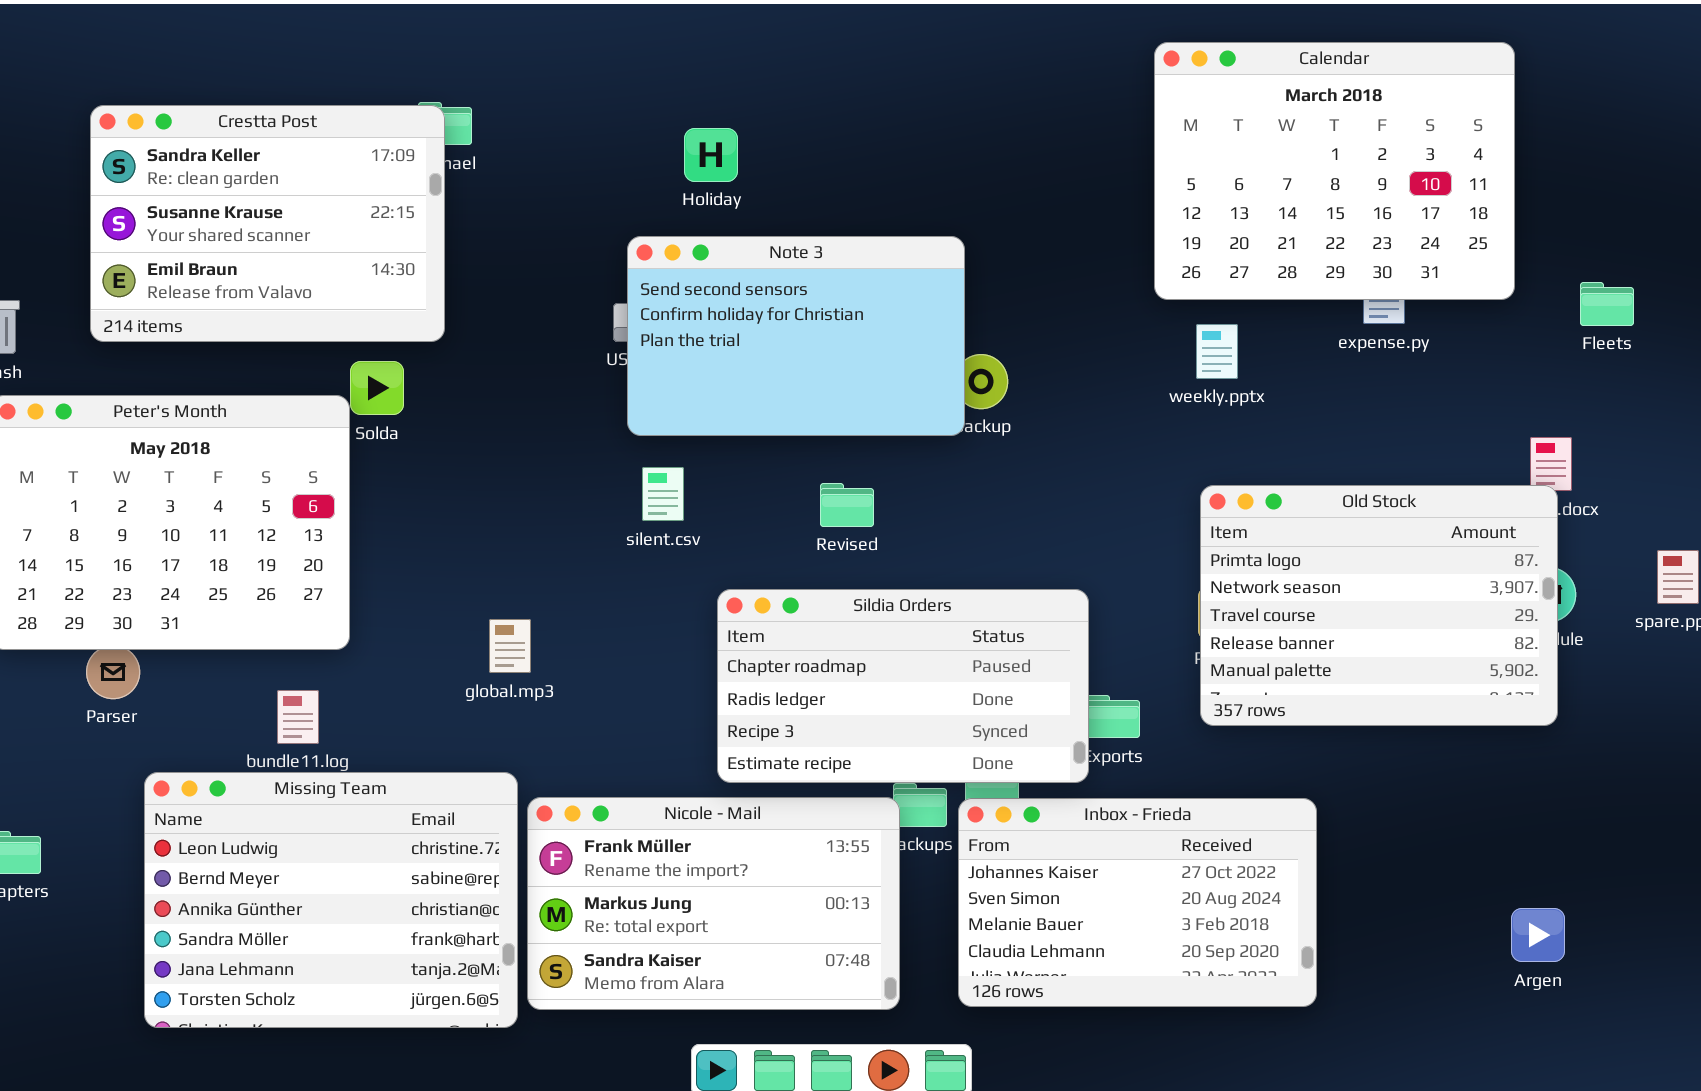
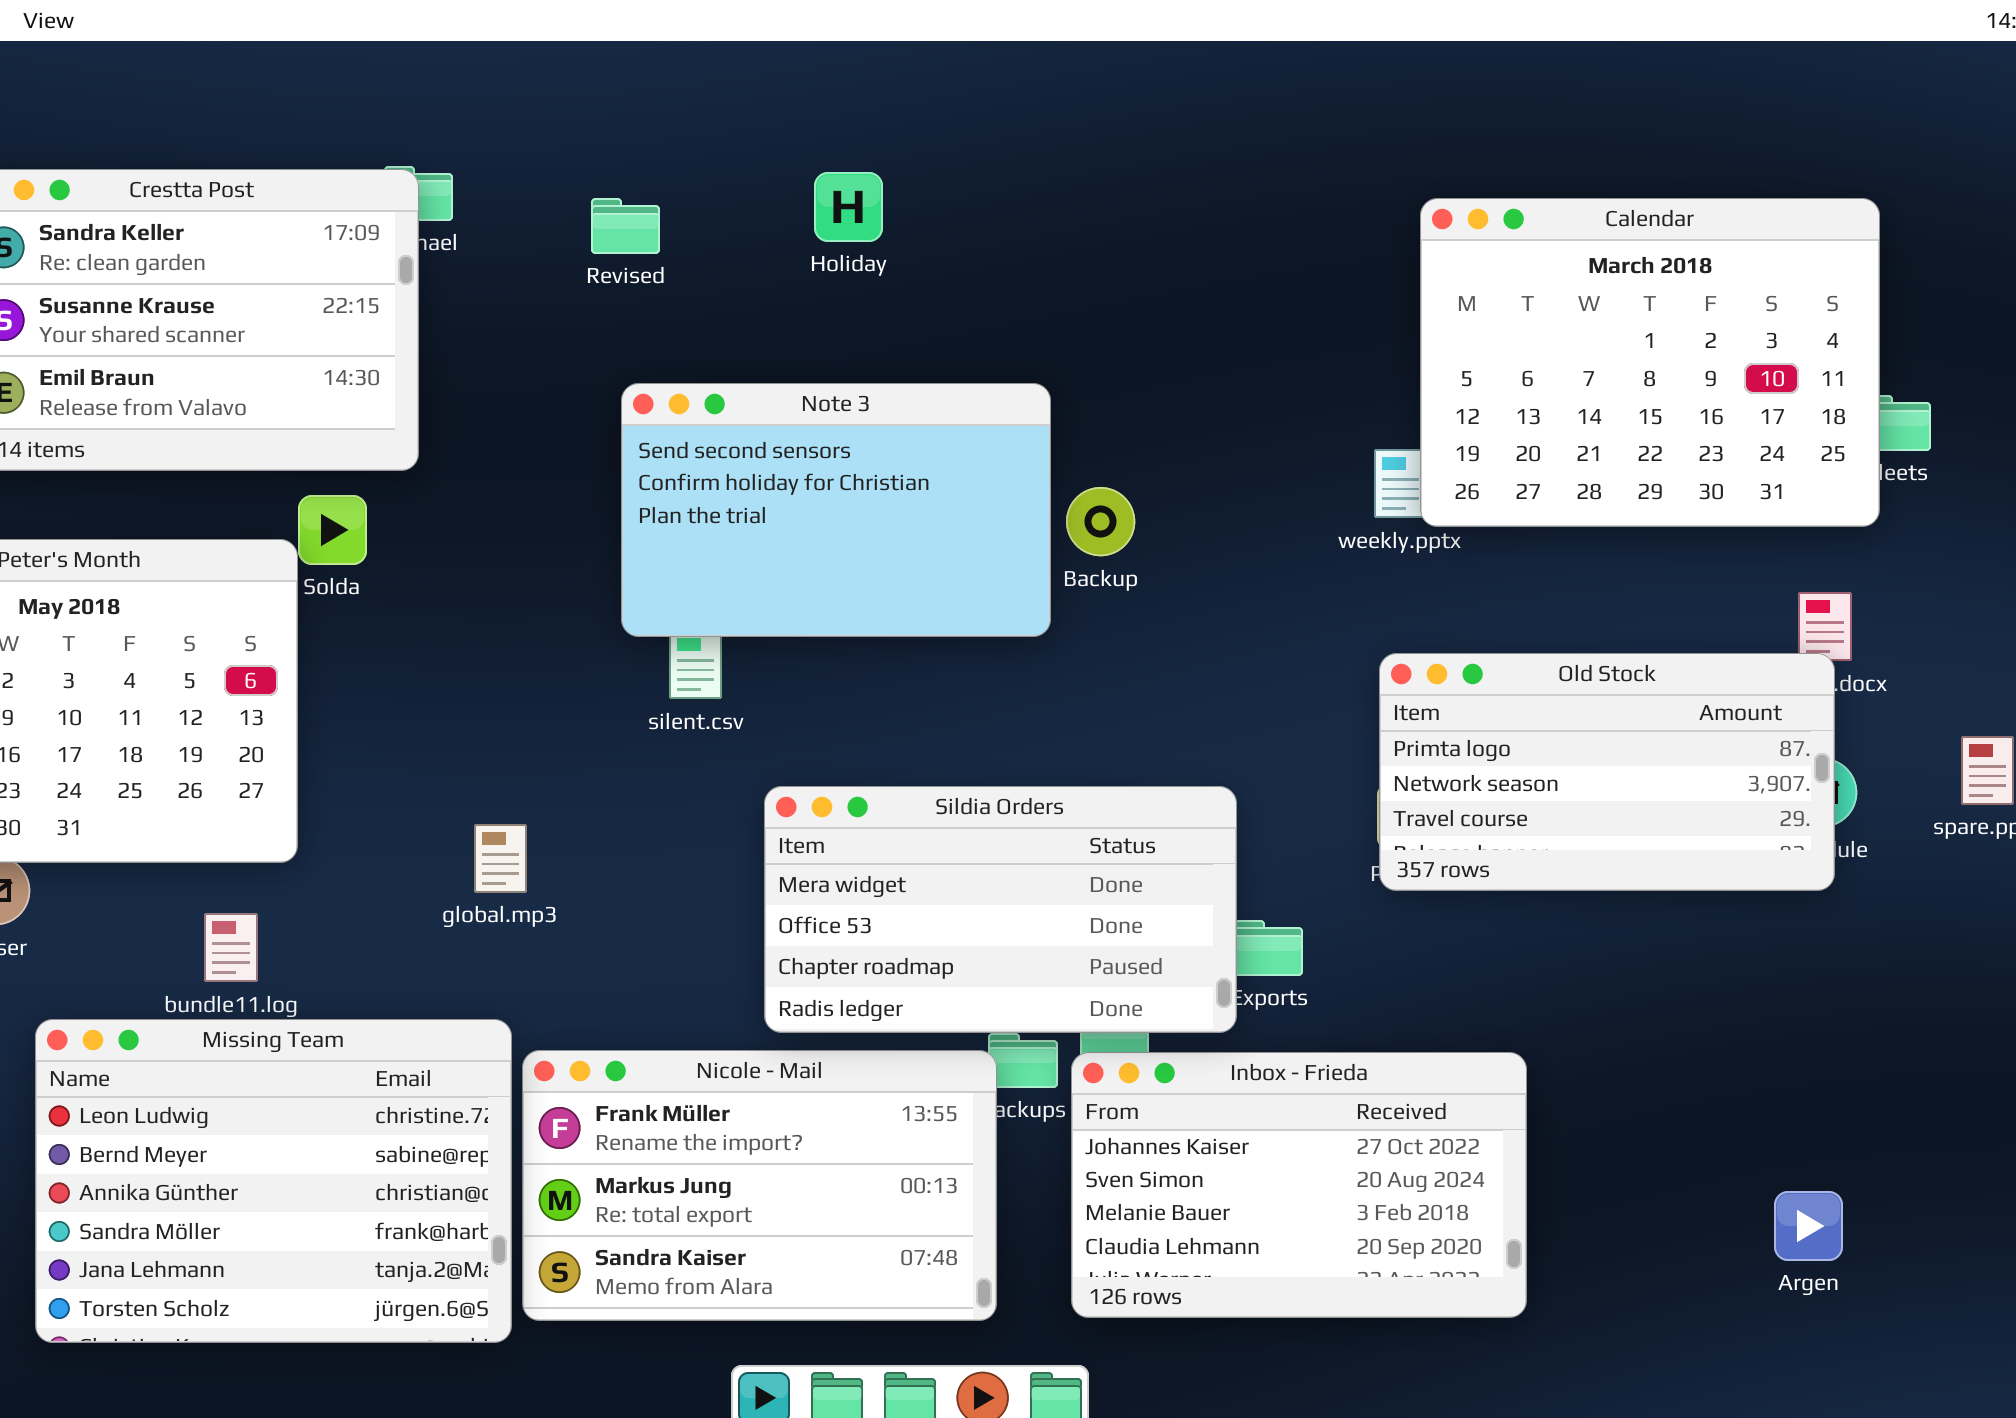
Calendar: [1154,42,1515,300] -> [1420,198,1880,527], moved
Holiday: [684,128,738,182] -> [814,172,883,242], moved
Note 3: [627,236,965,436] -> [621,383,1051,637], moved
Revised: [820,483,874,527] -> [591,198,660,254], moved
Old Stock: [1200,485,1558,726] -> [1379,653,1835,891], resized
Sildia Orders: [717,589,1089,783] -> [764,786,1237,1033], scrolled up 2 rows

